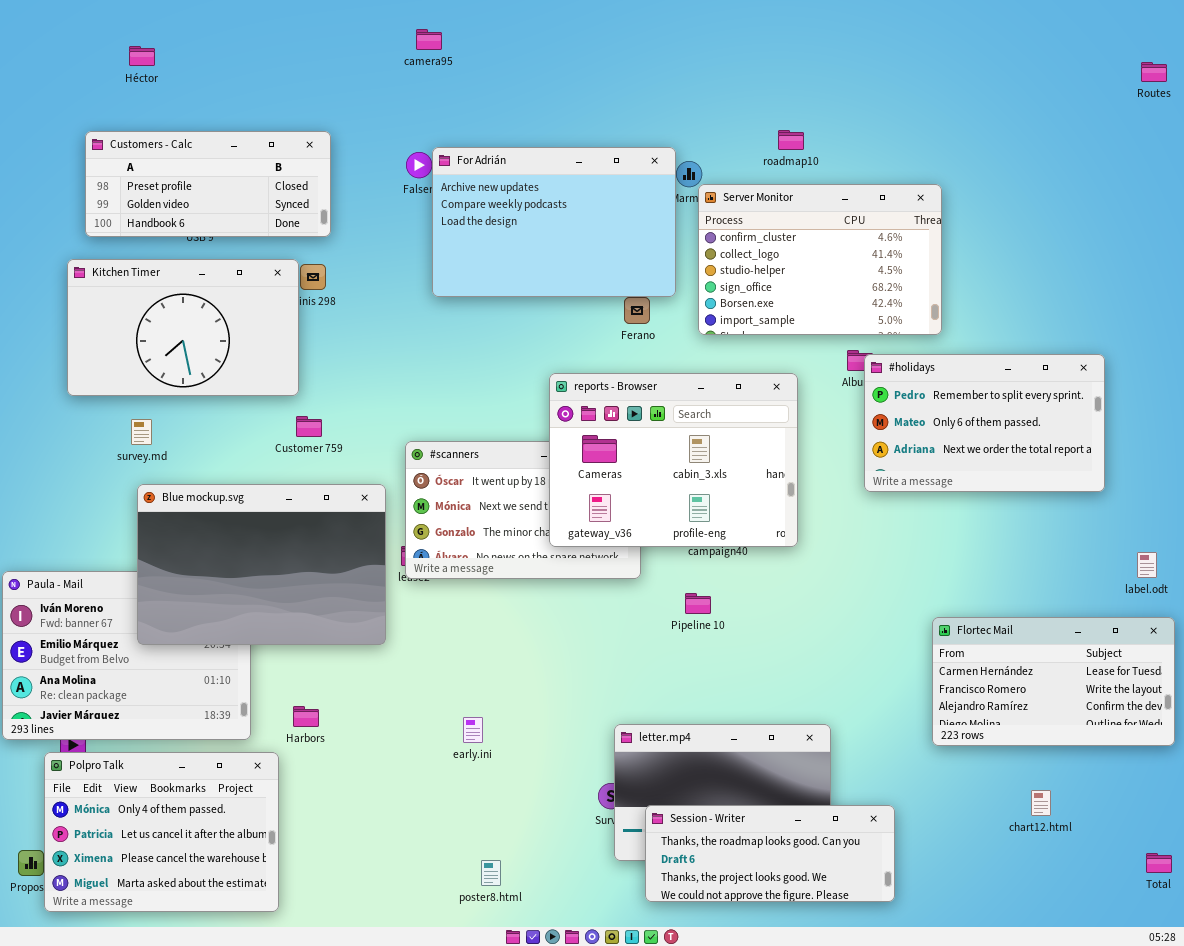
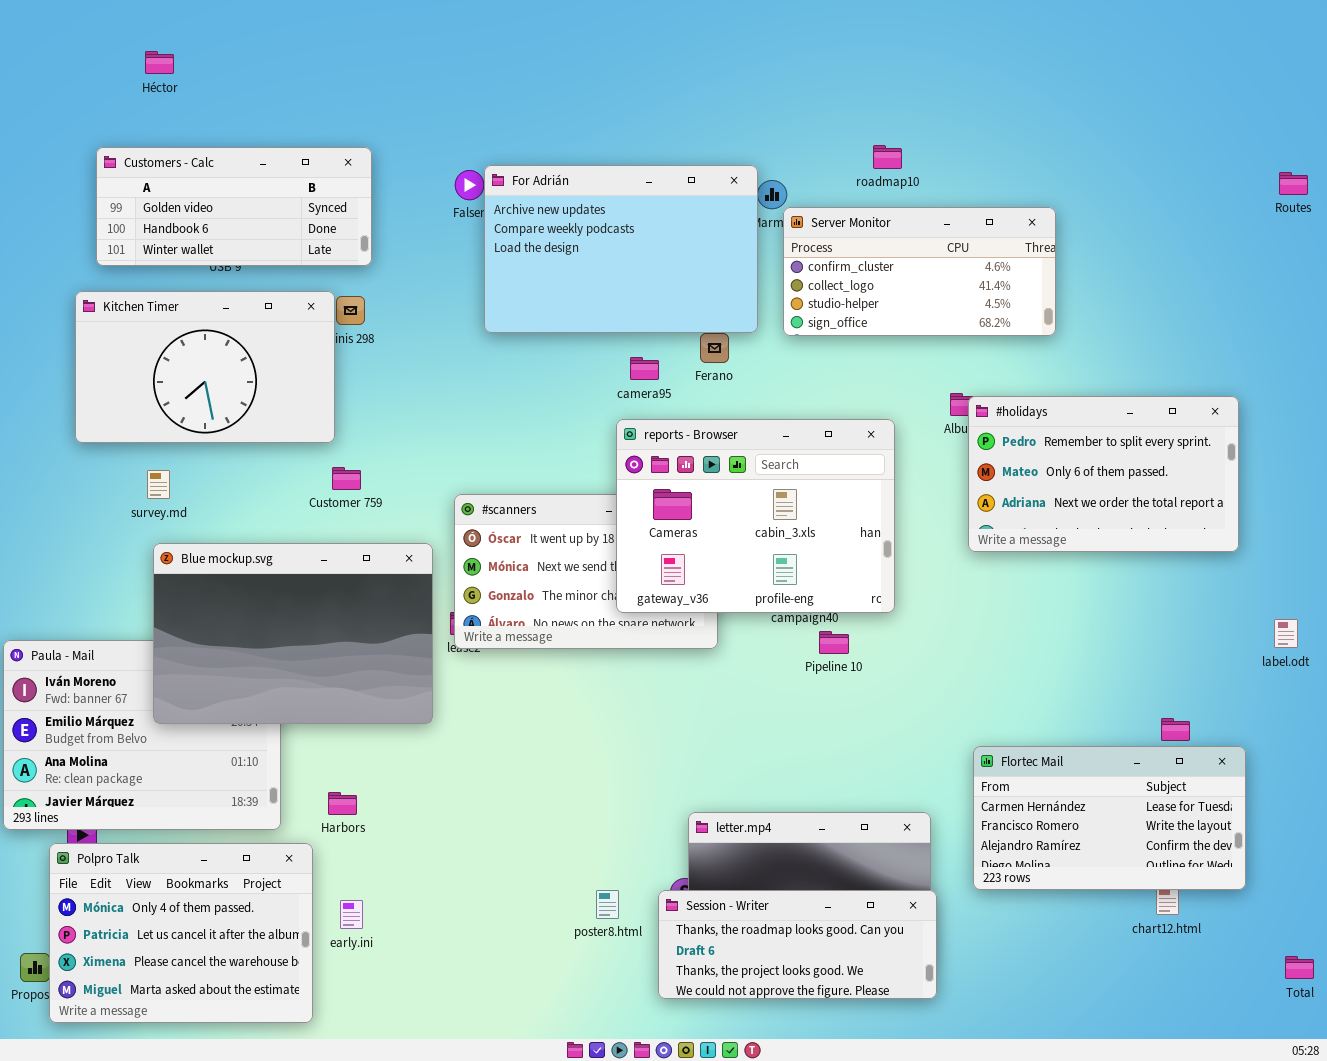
camera95: [416,29,442,50] -> [630,357,659,380], moved
Routes: [1141,62,1167,82] -> [1279,172,1308,195], moved
Customers - Calc: [85,131,331,237] -> [96,147,372,266], scrolled down 1 row
Server Monitor: [698,184,942,335] -> [783,207,1056,336], resized
Pipeline 10: [685,593,711,614] -> [819,631,849,654], moved
Flortec Mail: [932,617,1175,746] -> [973,746,1246,890], moved
early.ini: [463,717,483,743] -> [340,900,363,929], moved
Session - Writer: [645,805,895,902] -> [658,890,937,999], moved
poster8.html: [481,860,501,886] -> [596,890,619,919], moved

